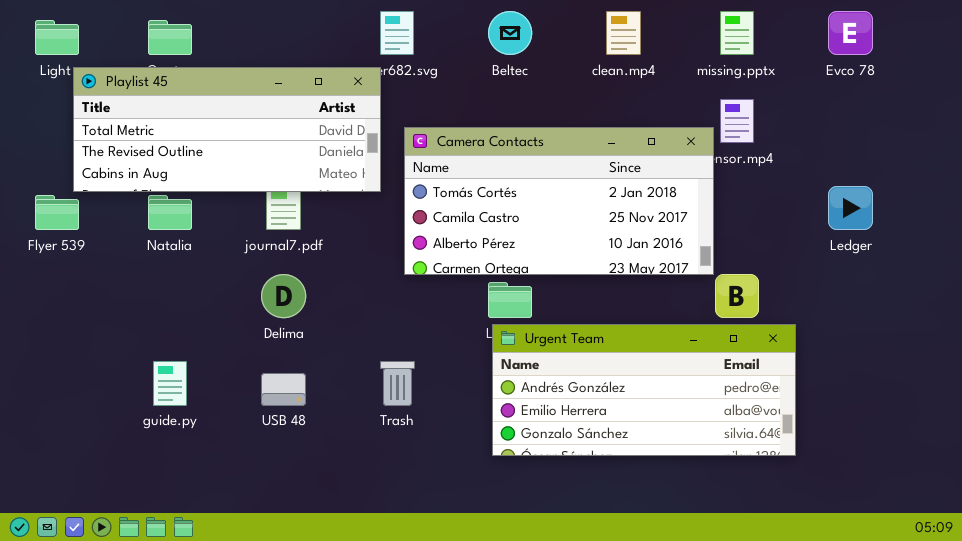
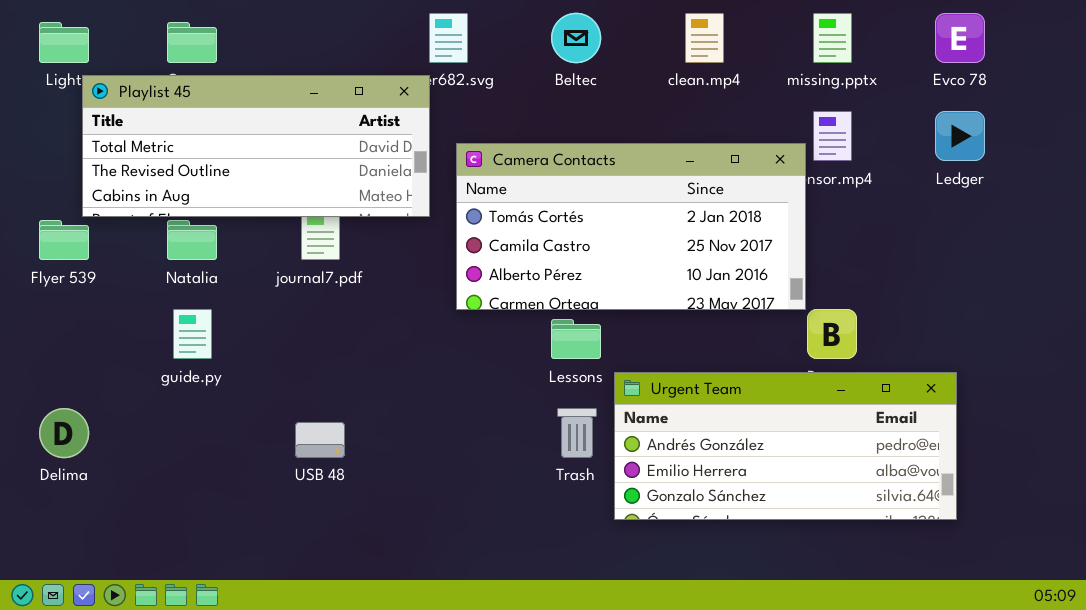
Ledger: [828,186,873,230] -> [935,111,985,161], moved
Delima: [261,274,306,318] -> [39,408,89,458], moved
Urgent Team: [492,324,796,456] -> [614,372,957,520], moved
guide.py: [153,361,187,406] -> [173,309,212,359], moved
Trash: [380,361,415,406] -> [557,408,597,458], moved

